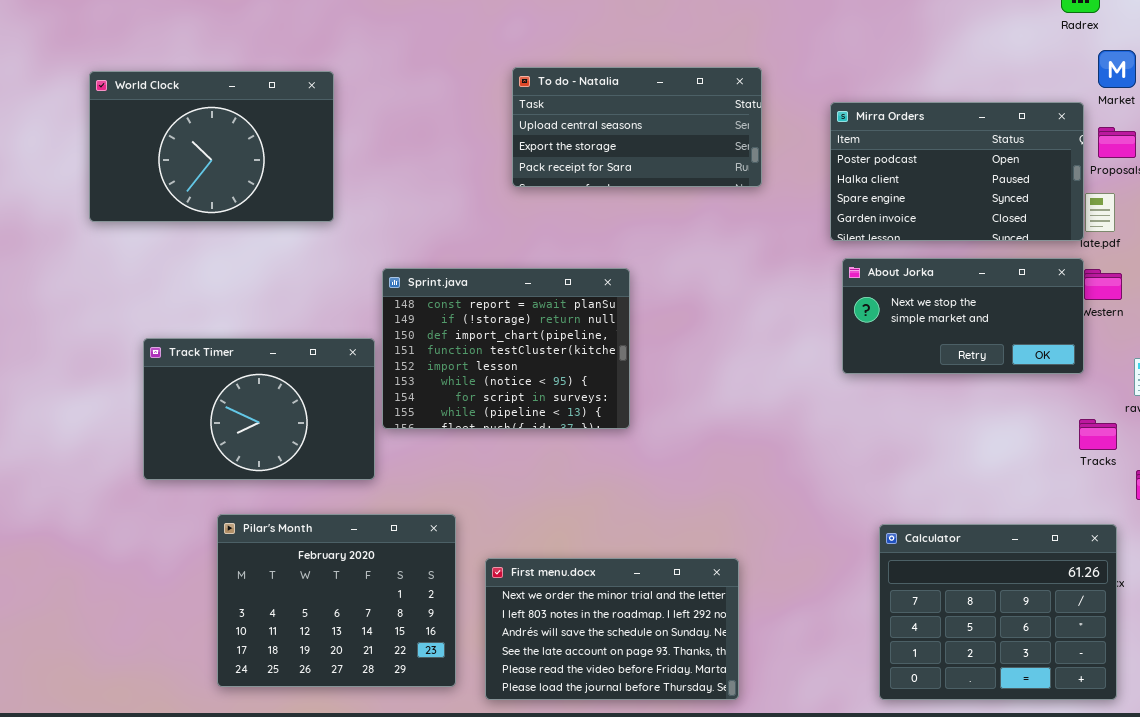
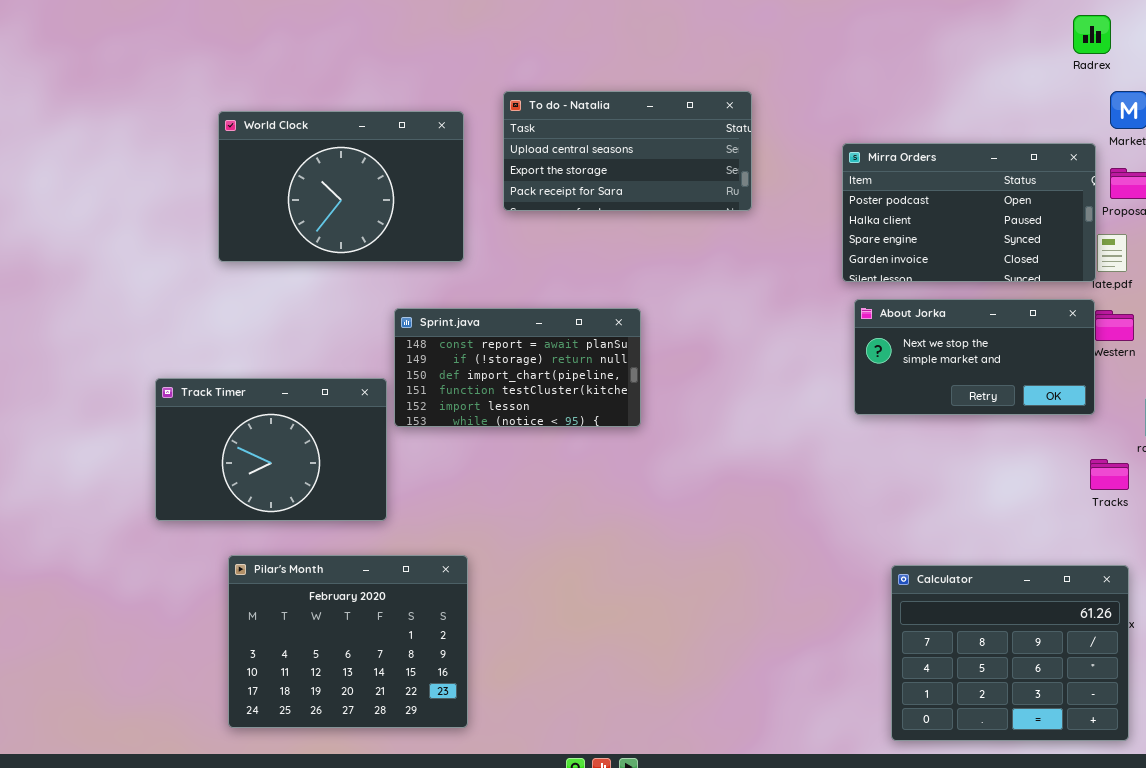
To do - Natalia: [512,67,762,187] -> [503,91,752,211], moved
World Clock: [89,71,334,222] -> [218,111,464,262], moved
Sprint.java: [382,268,630,429] -> [394,308,641,427], resized
First menu.docx: [485,558,739,700] -> none, closed

